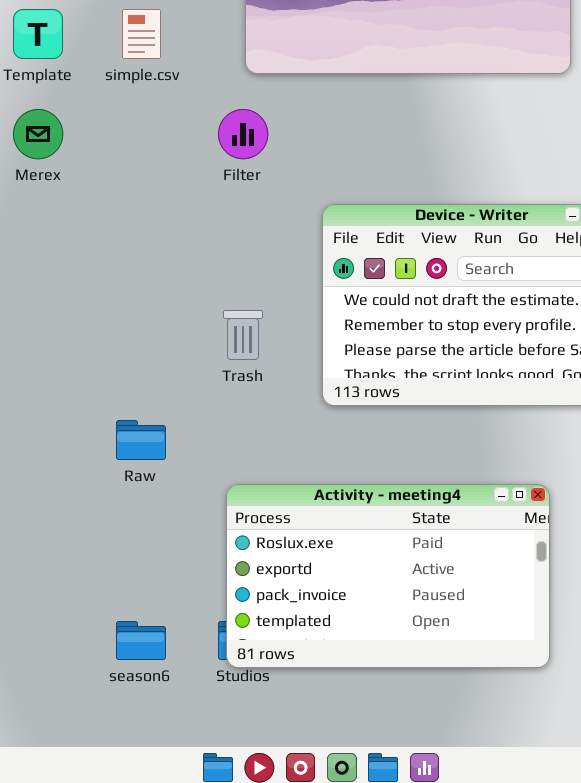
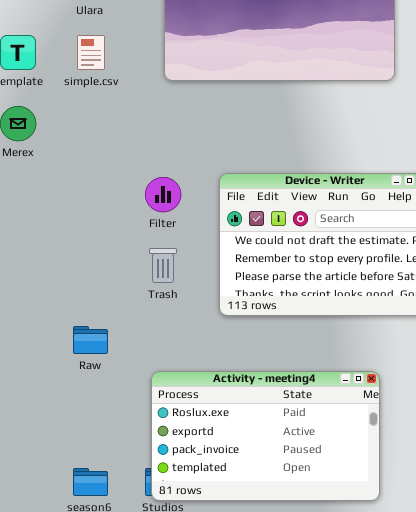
Filter: [218,109,268,159] -> [145,177,181,212], moved

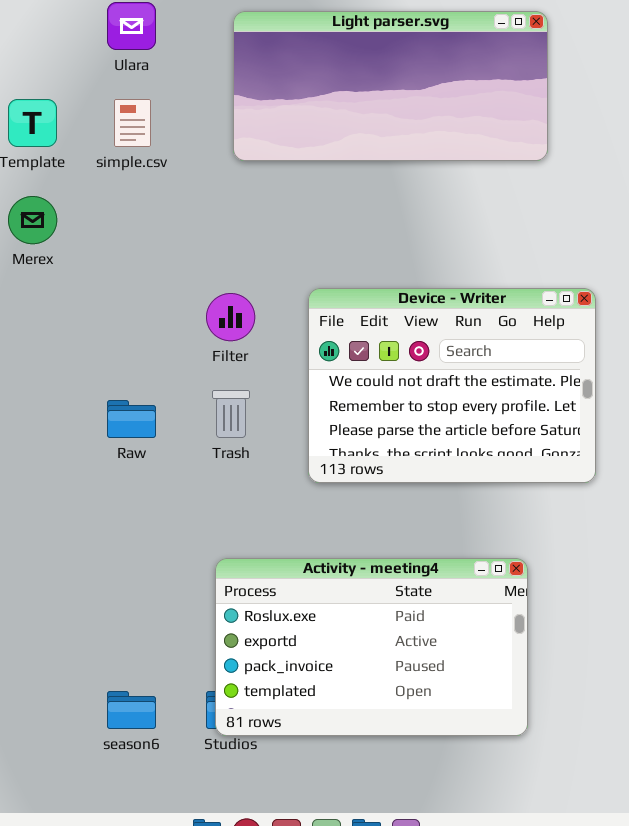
Raw: [73,326,108,354] -> [107,400,156,438], moved

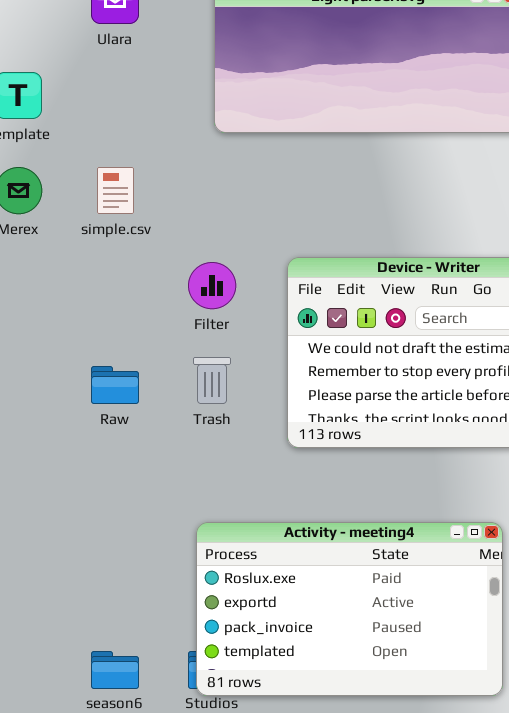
simple.csv: [114,99,151,147] -> [97,167,134,214], moved

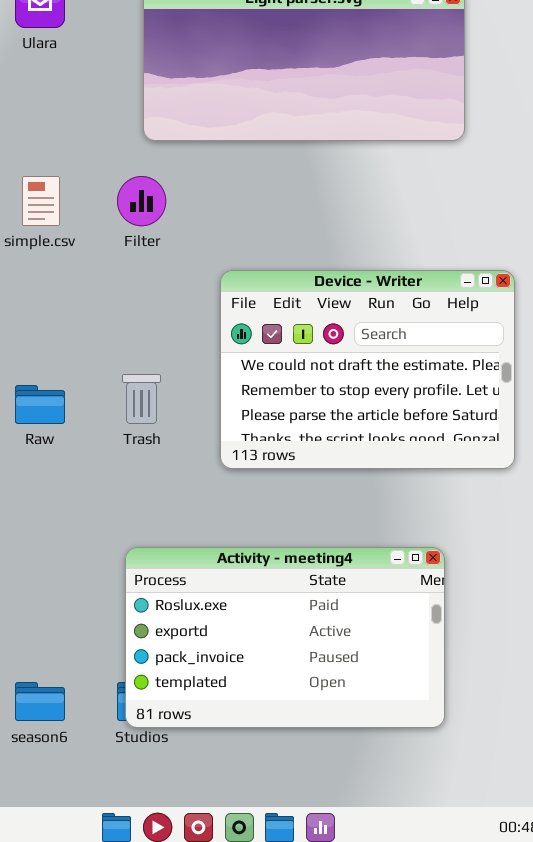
Filter: [188,262,236,309] -> [117,176,166,226], moved

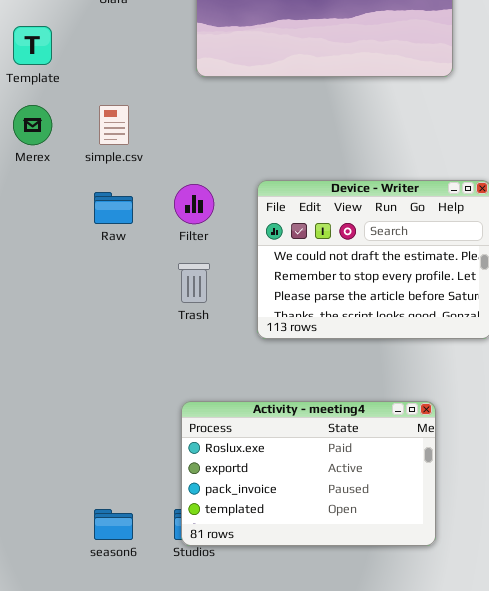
Filter: [117,176,166,226] -> [174,184,214,224], moved
Raw: [15,385,65,424] -> [94,192,133,224], moved

